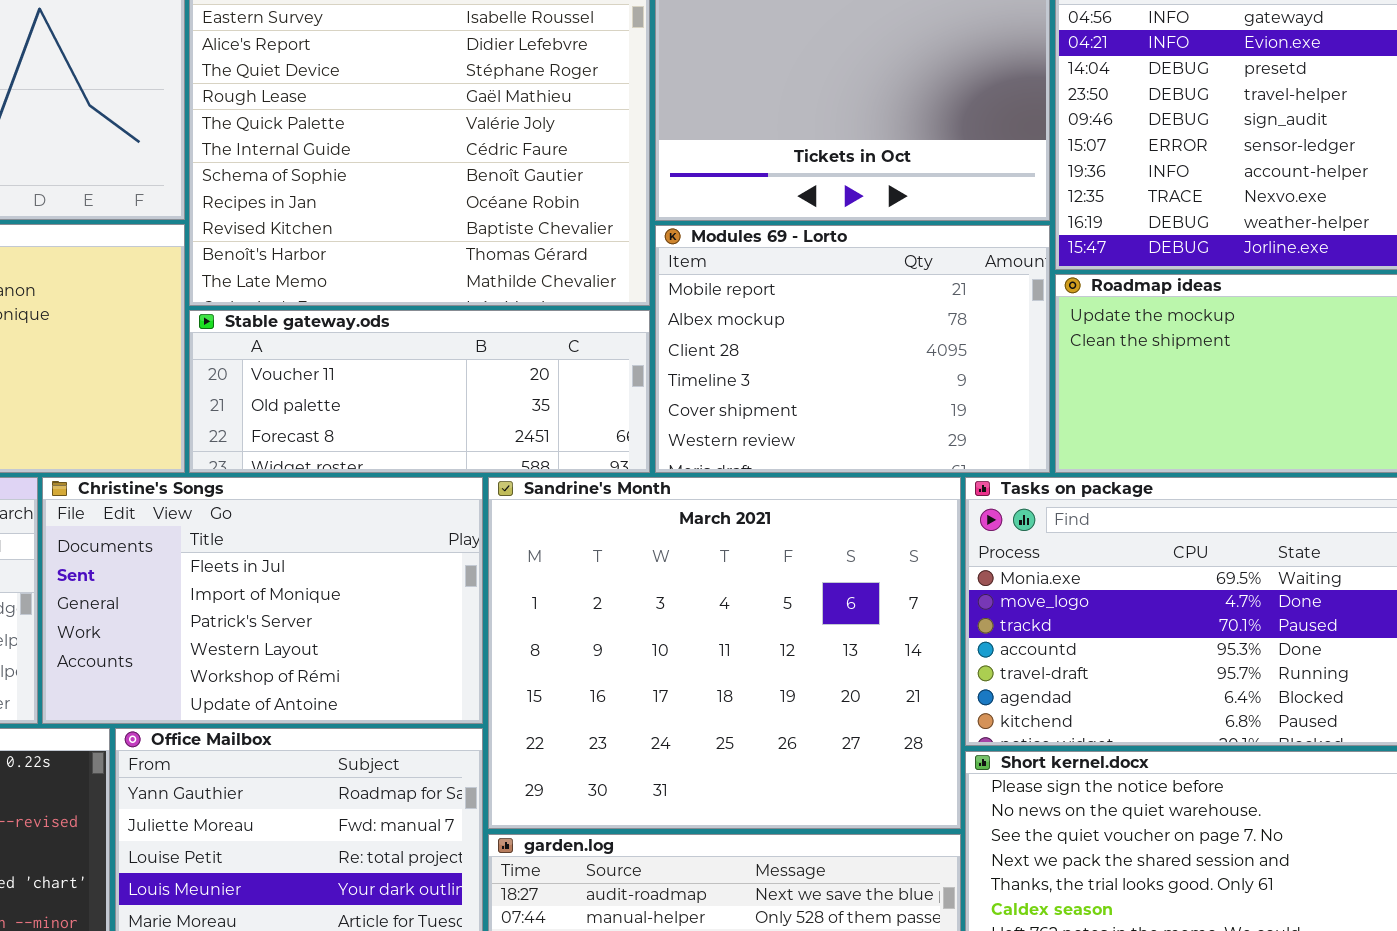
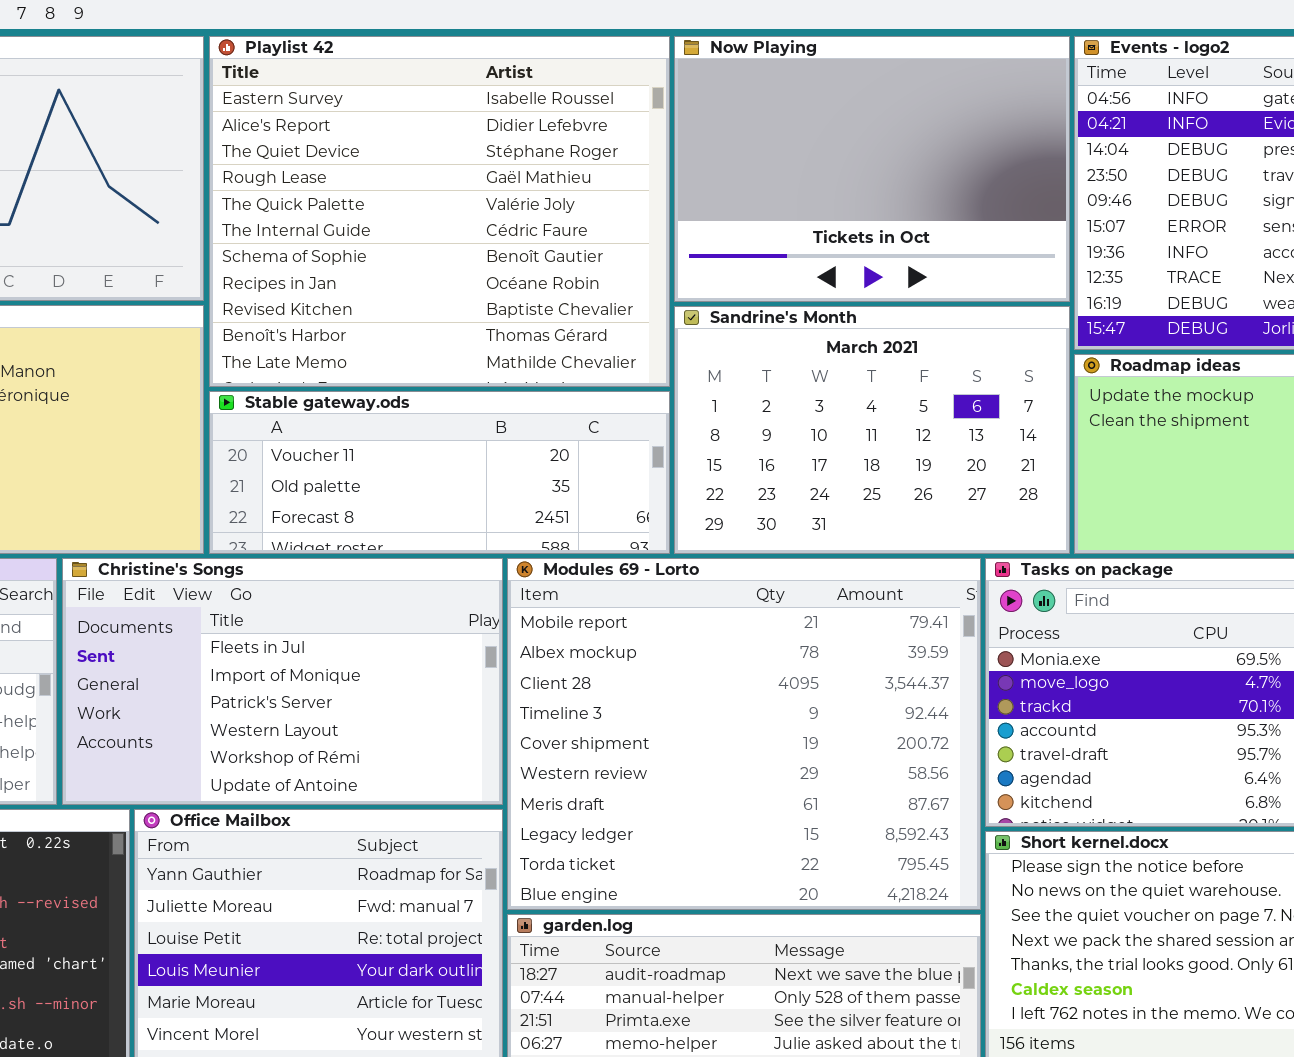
Modules 69 - Lorto: [655,225,1050,473] -> [507,558,981,910], moved, resized
Sandrine's Month: [488,477,961,829] -> [674,306,1070,554], moved, resized

